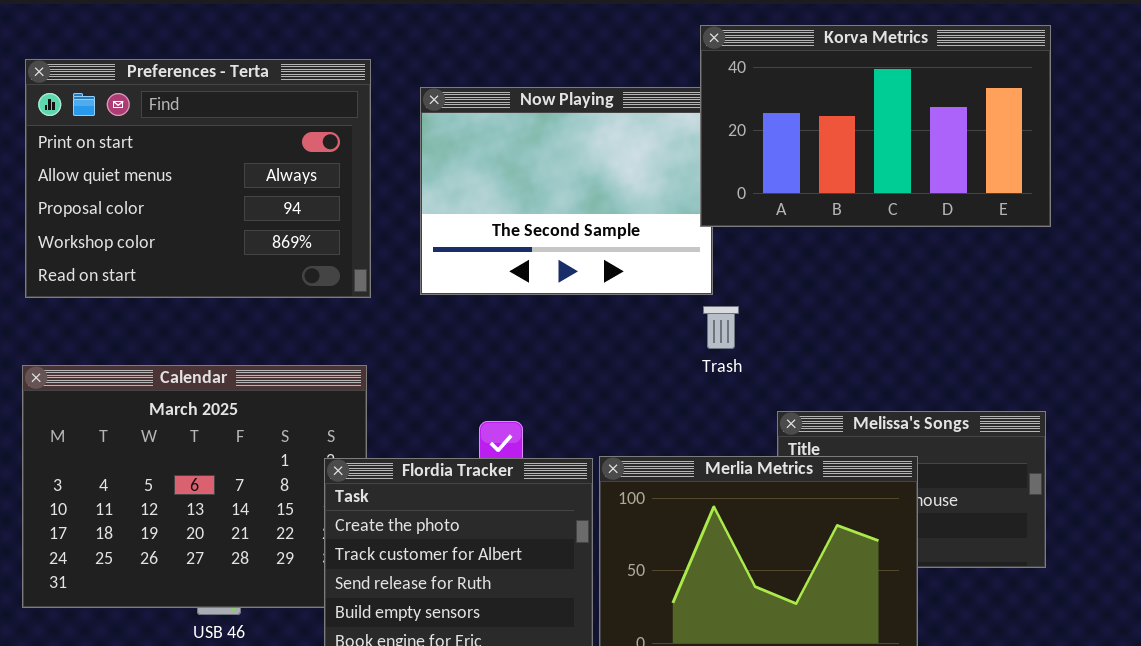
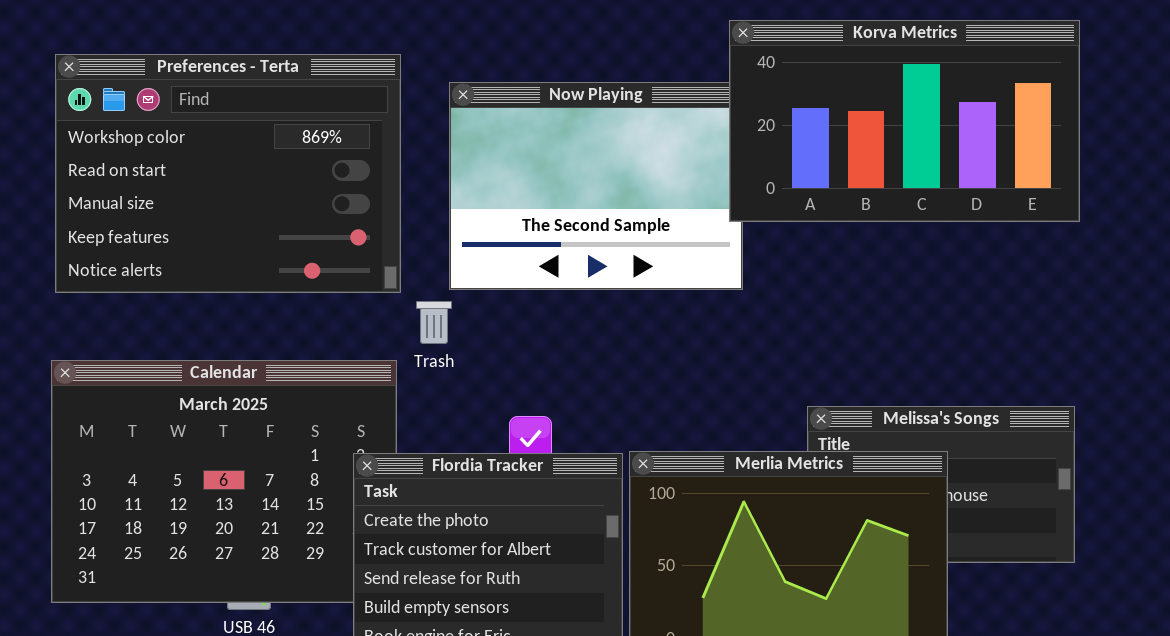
Preferences - Terta: [25,59,371,298] -> [55,54,401,293], scrolled down 3 rows
Trash: [703,306,739,349] -> [416,301,452,344], moved

